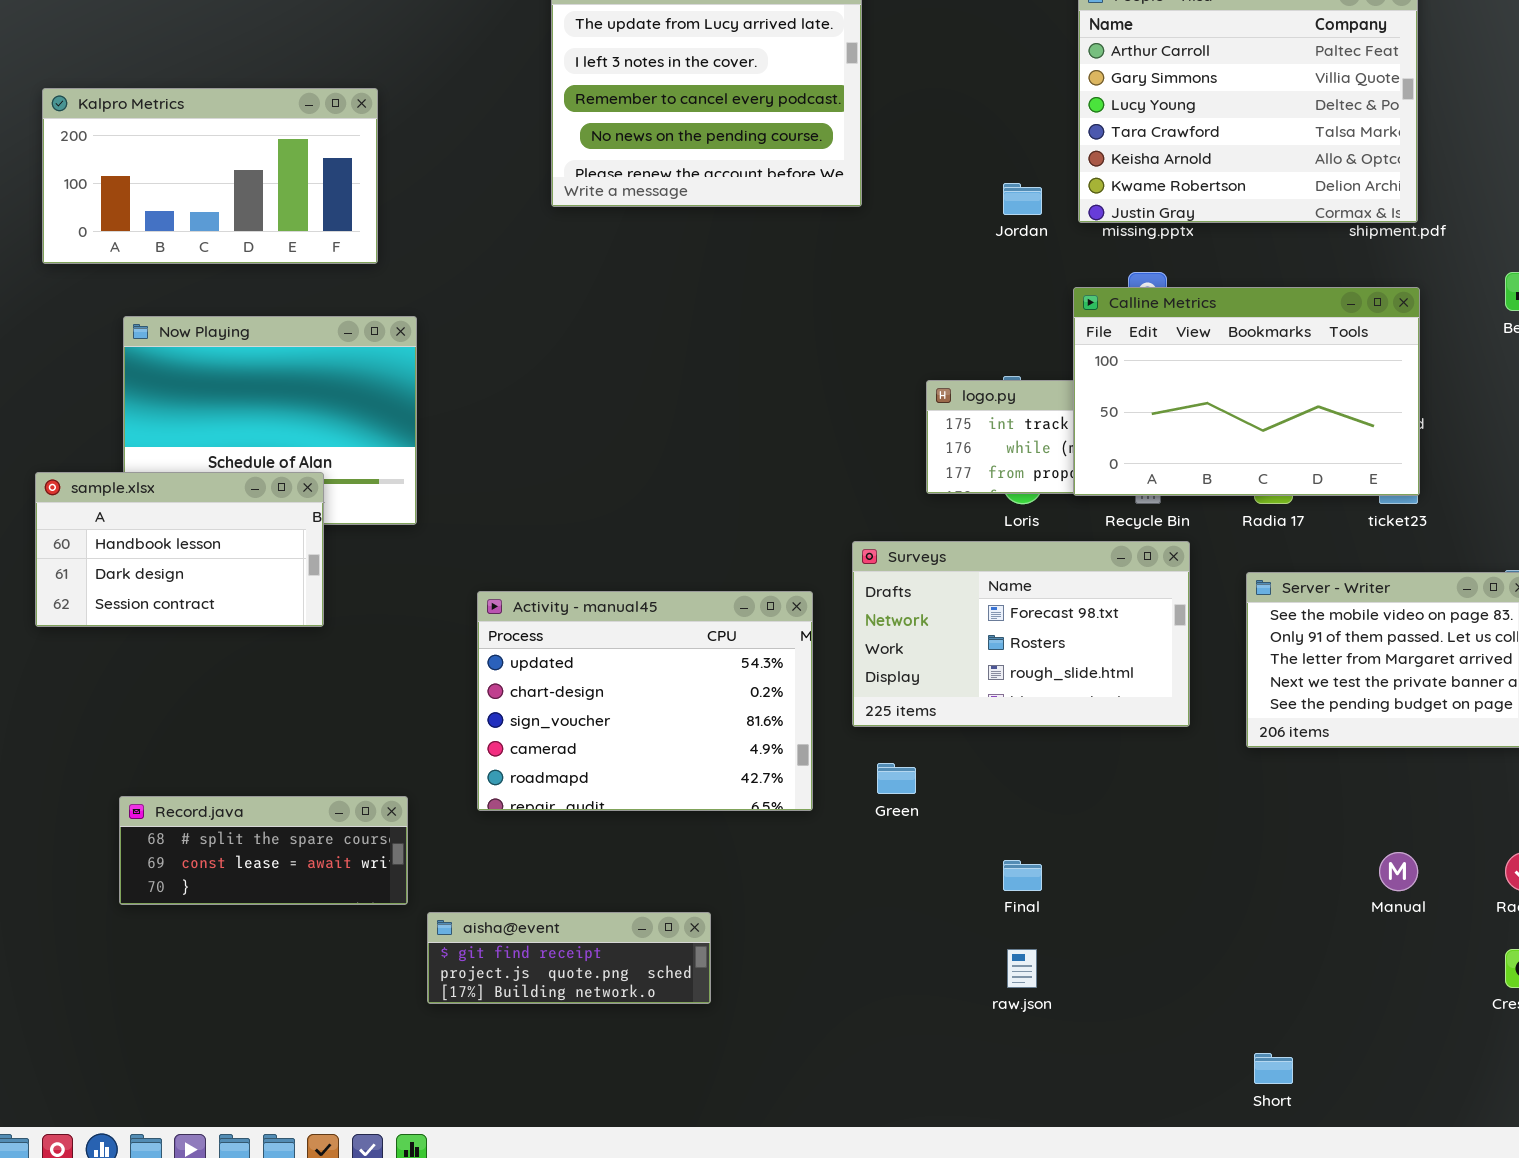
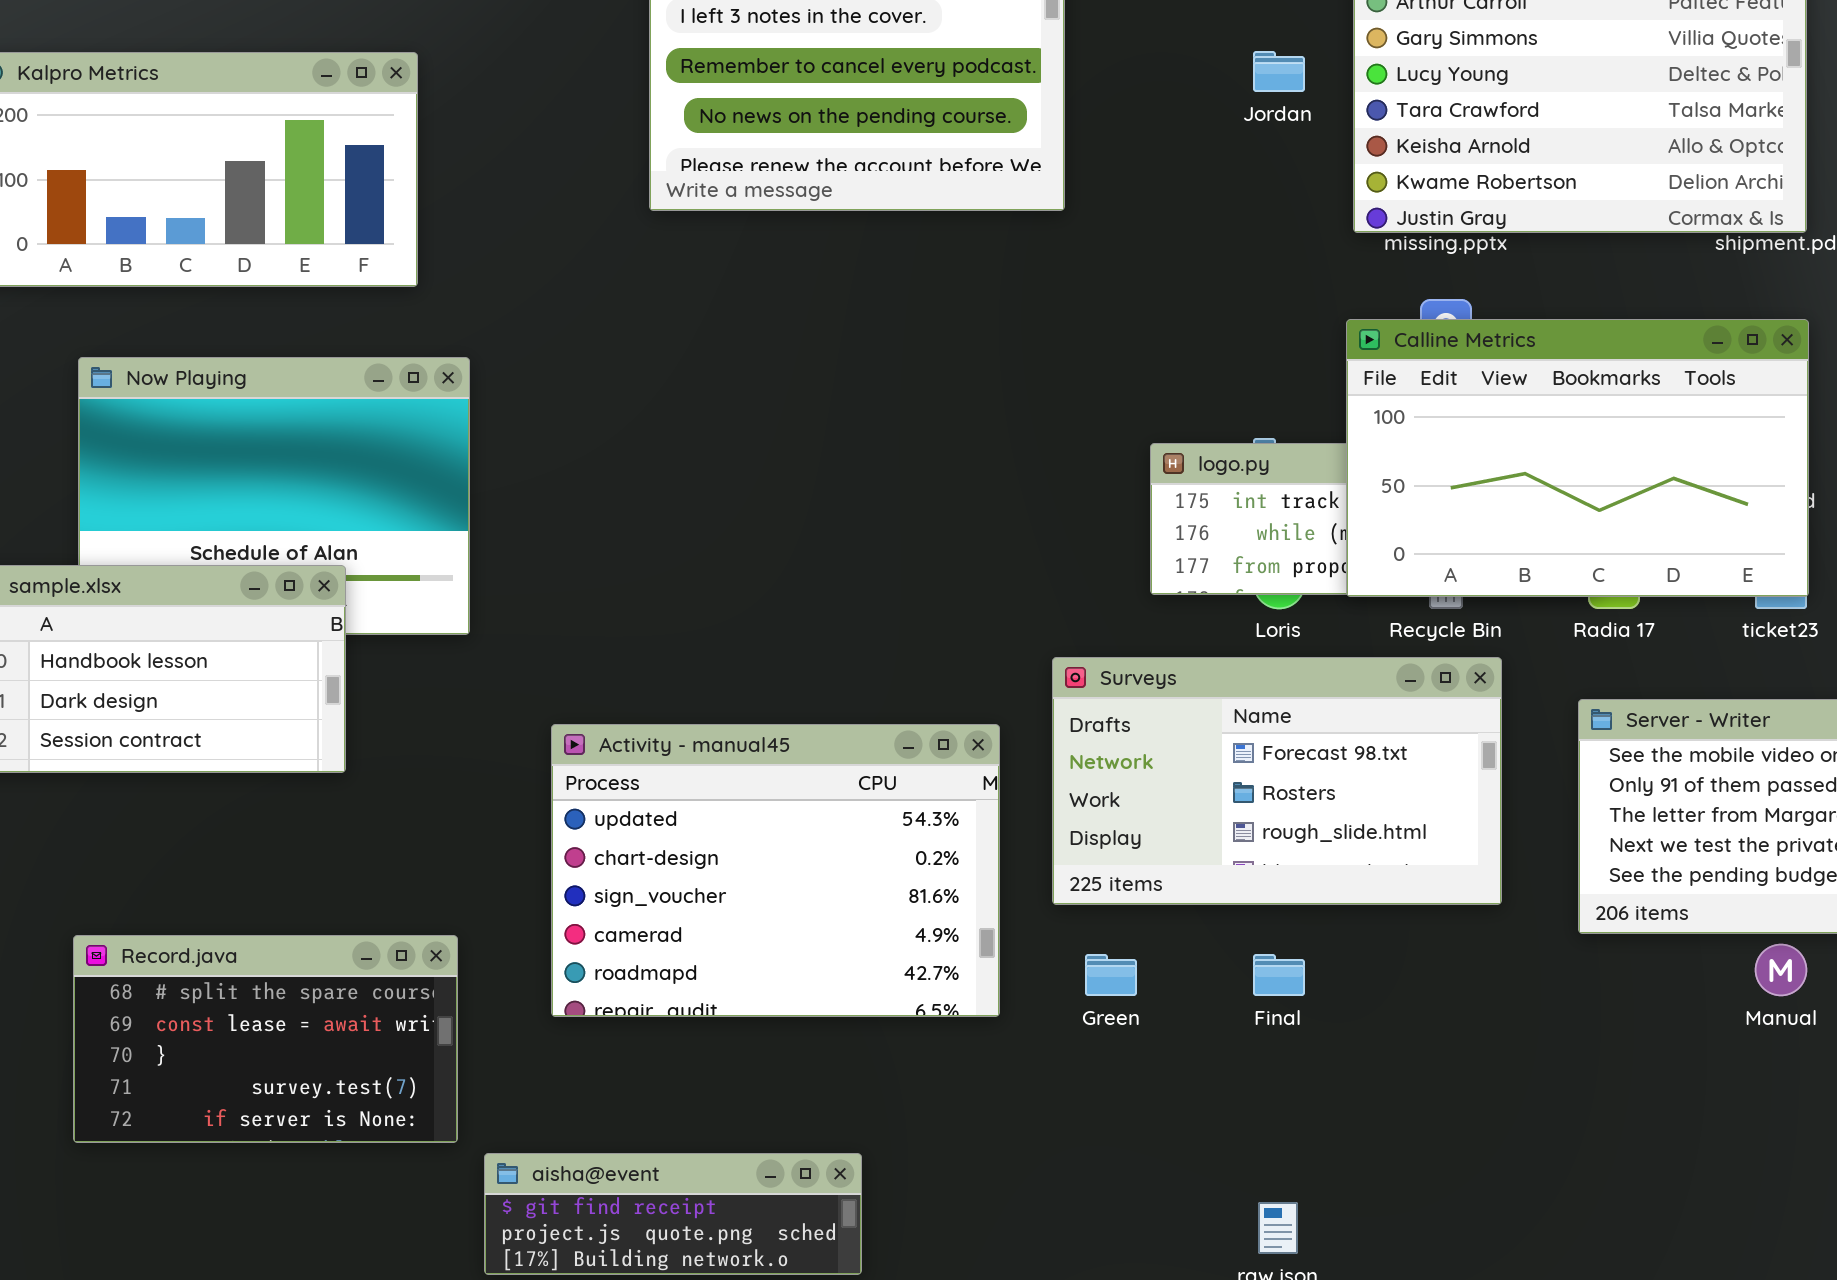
Jordan: [1003,183,1042,215] -> [1253,51,1305,92], moved
Record.java: [119,796,408,905] -> [73,935,458,1143], resized
Manual: [1379,852,1418,891] -> [1755,944,1807,996], moved
Final: [1003,860,1042,891] -> [1253,954,1305,996], moved

